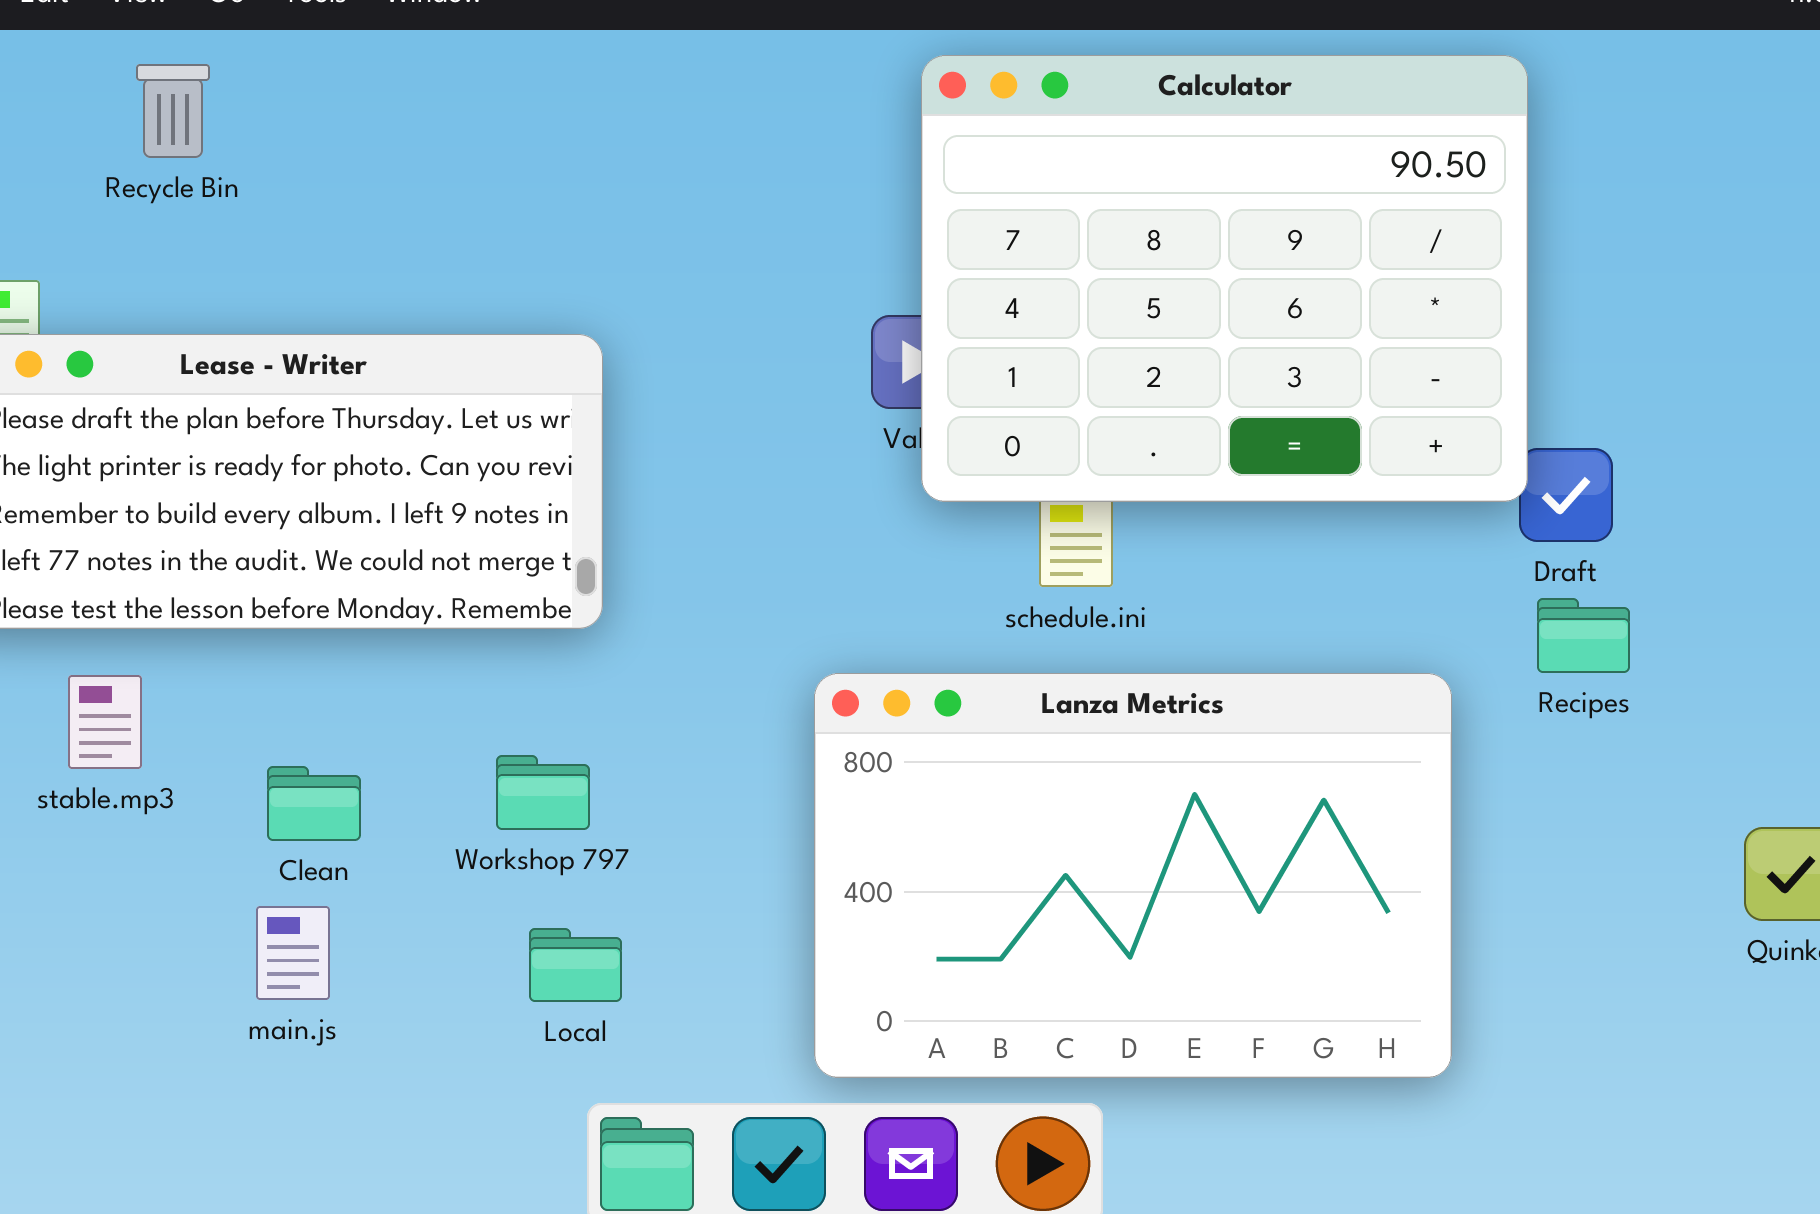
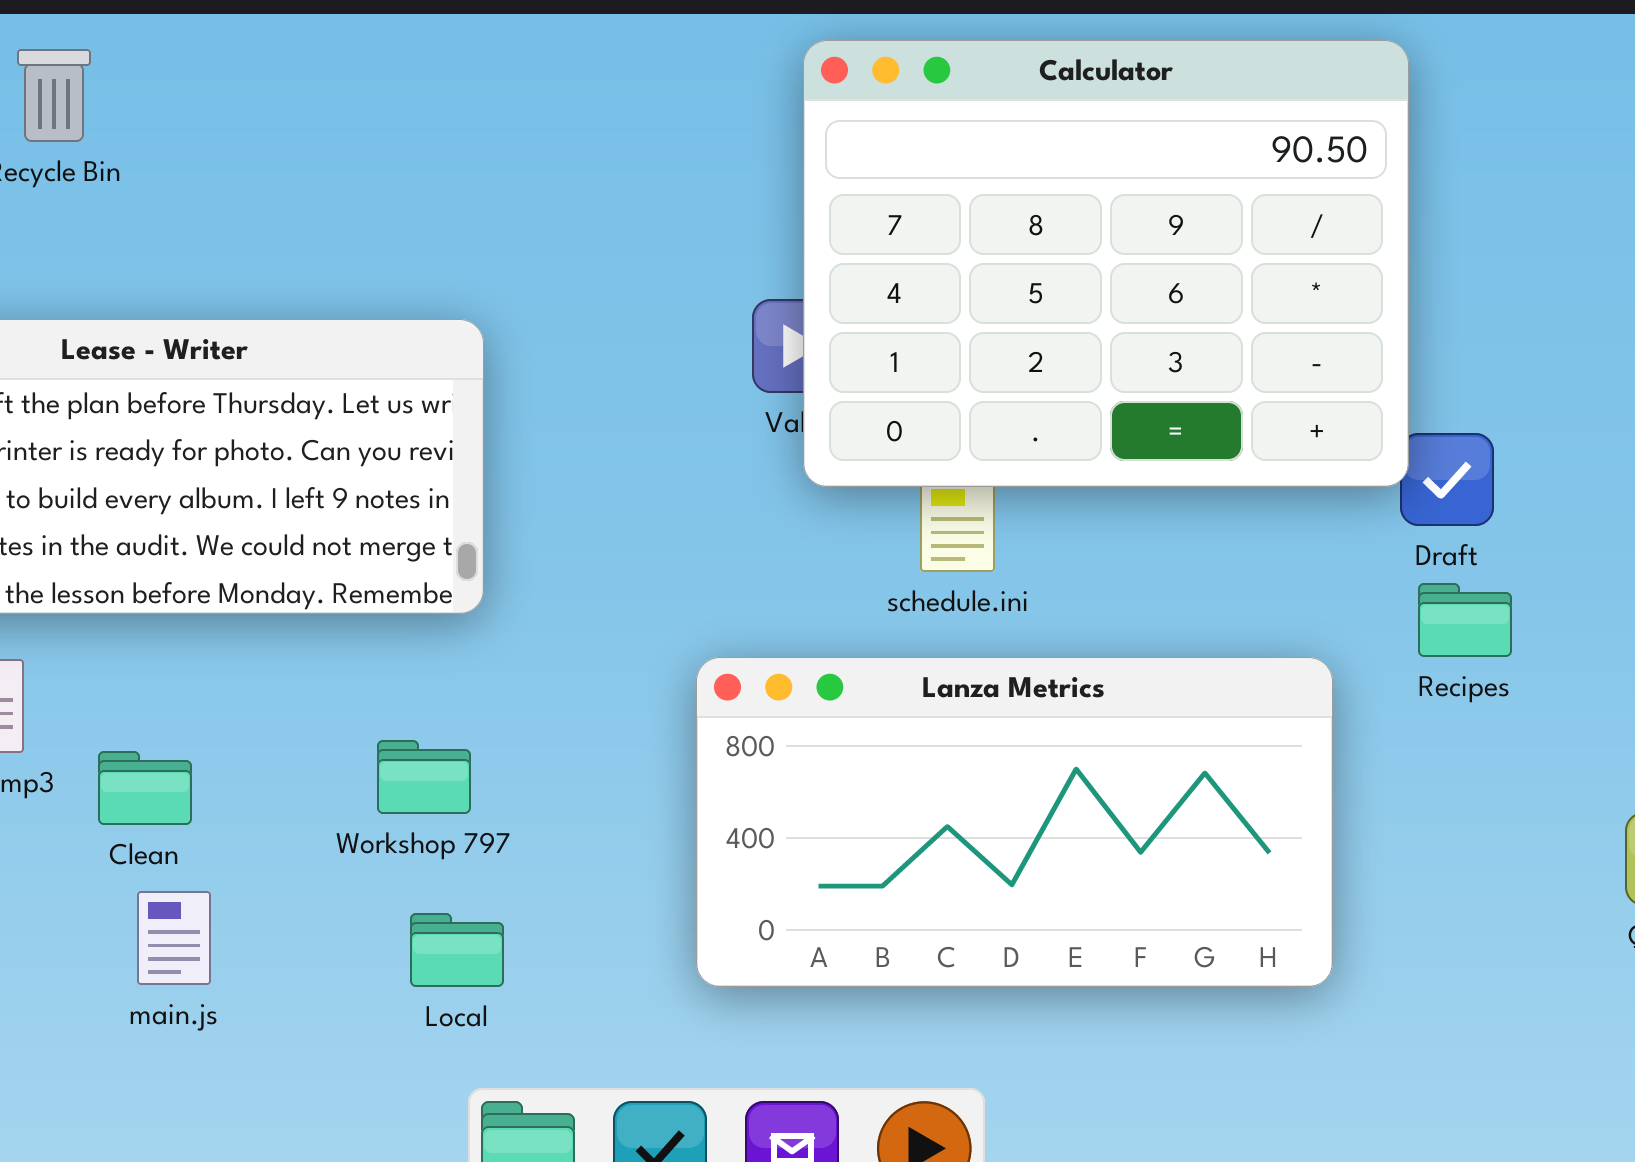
Lanza Metrics: [814,673,1452,1078] -> [696,657,1333,987], resized
Clean: [267,766,361,841] -> [98,751,192,825], moved

